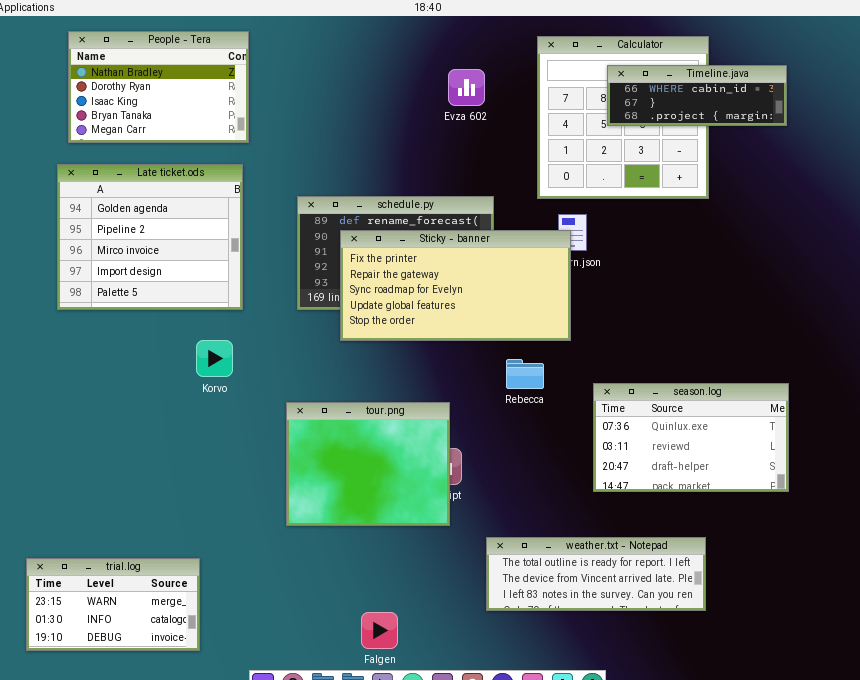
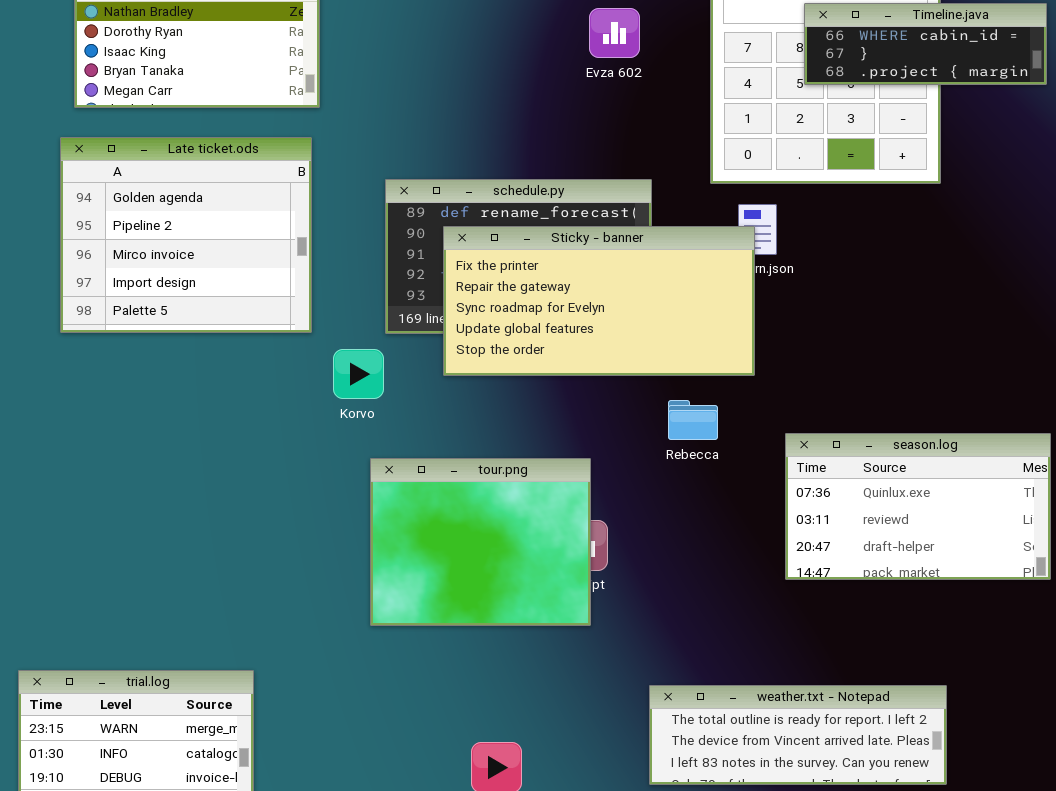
Korvo: [196,340,233,377] -> [333,349,384,399], moved
weather.txt - Notepad: [486,537,706,611] -> [649,685,947,785], moved

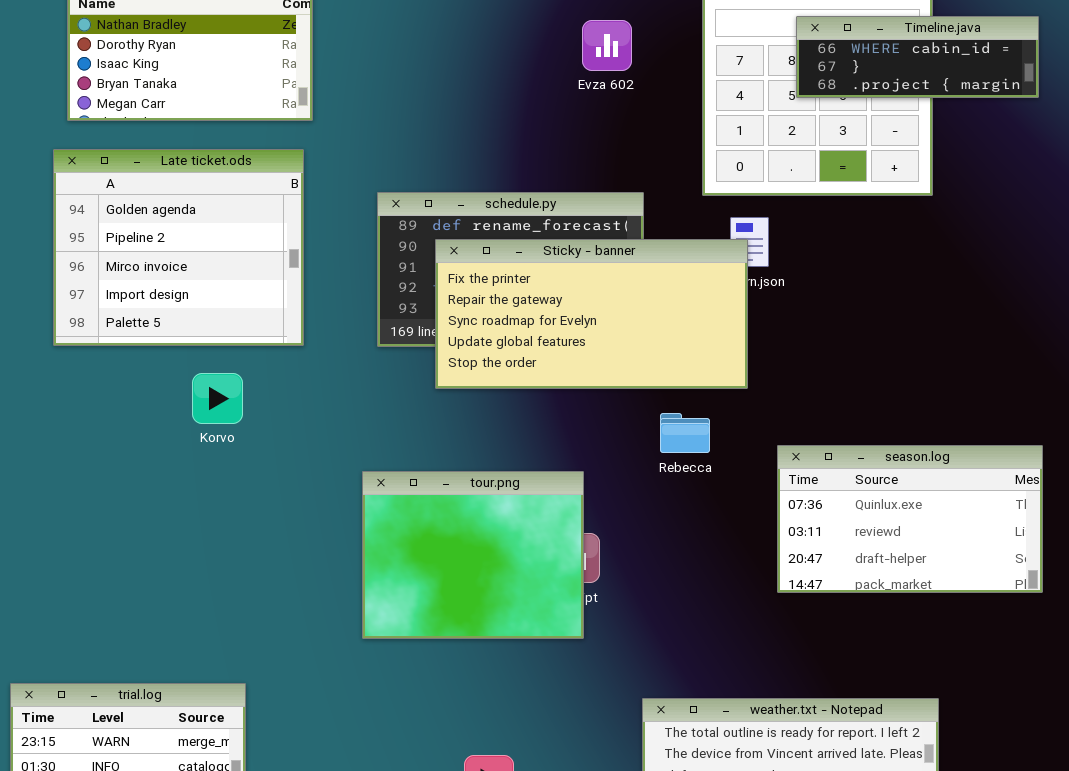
Korvo: [333,349,384,399] -> [192,373,243,424], moved

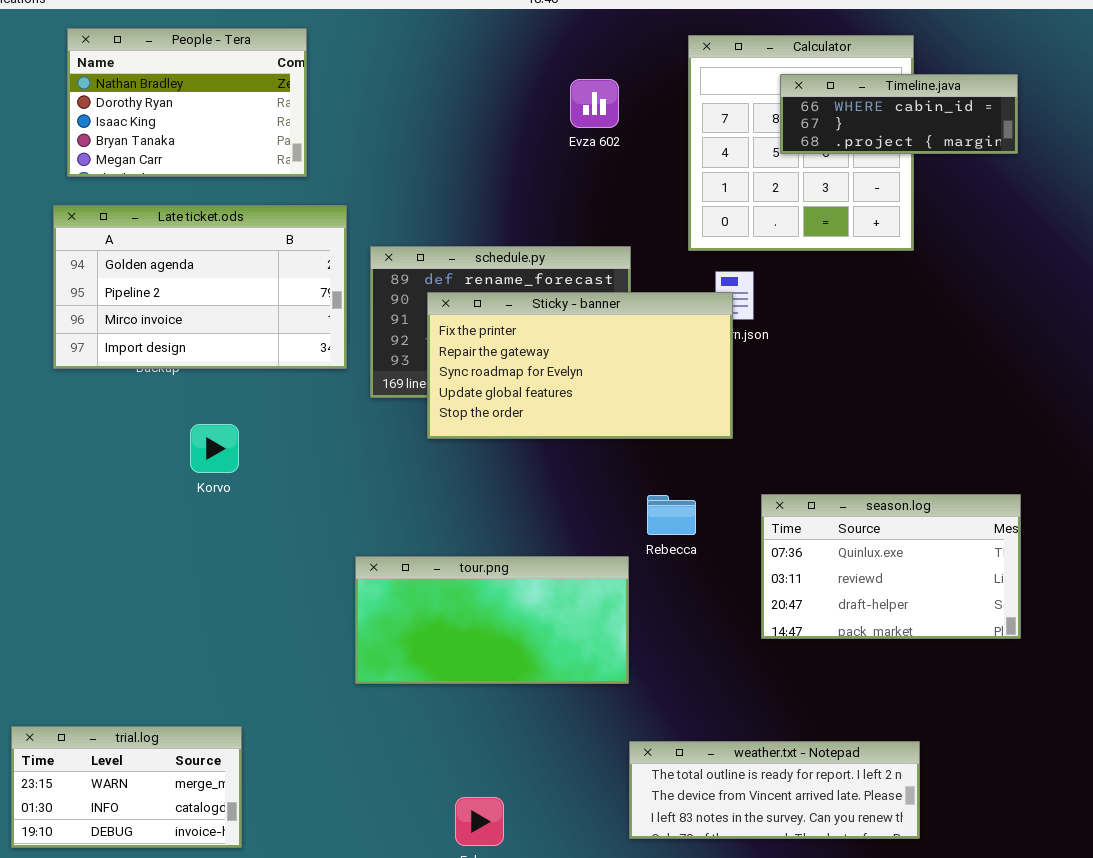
Late ticket.ods: [53,149,304,346] -> [53,205,347,369], resized
Rebecca: [660,413,710,453] -> [647,495,696,535], moved
tour.png: [362,471,584,639] -> [355,556,629,684], resized

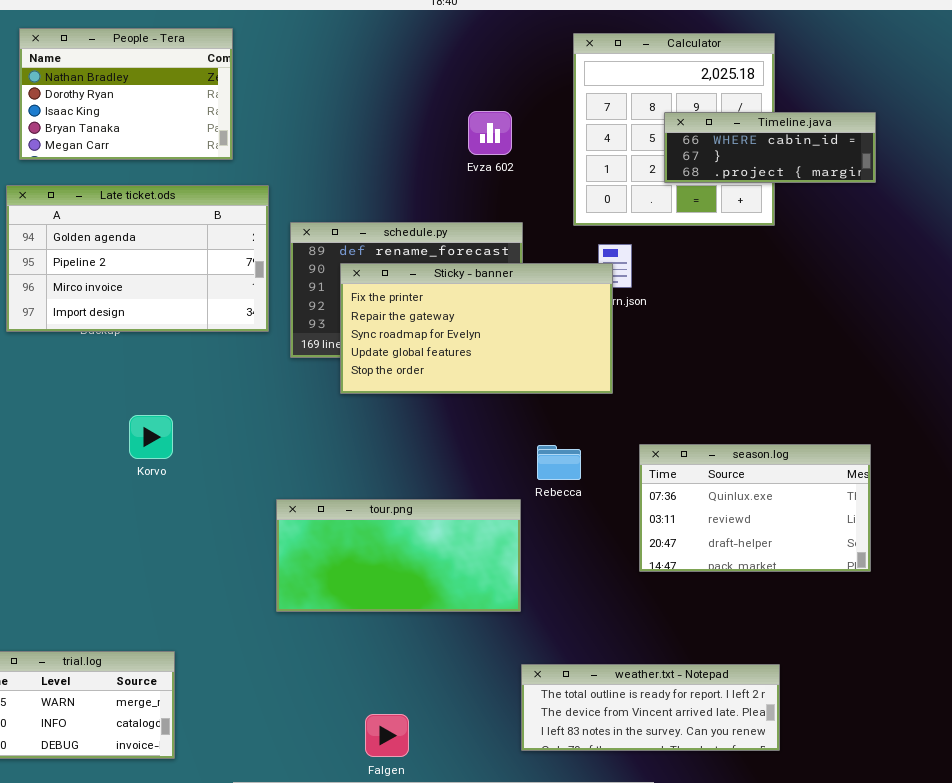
Timeline.java: [780,74,1018,154] -> [664,112,876,183], moved
Evza 602: [570,79,619,128] -> [468,111,512,155], moved
Korvo: [190,424,239,473] -> [129,415,173,459], moved

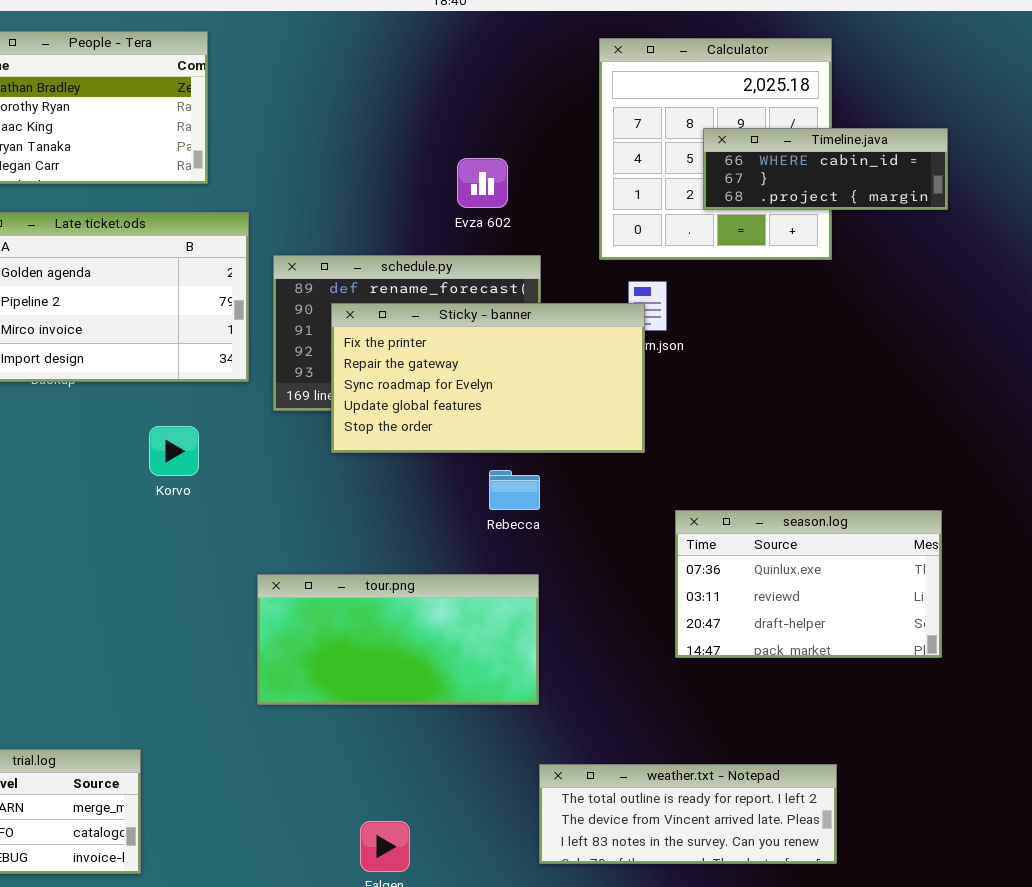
Evza 602: [468,111,512,155] -> [457,158,508,208], moved
Korvo: [129,415,173,459] -> [149,426,199,476], moved
Rebecca: [537,445,581,480] -> [489,470,540,510], moved

